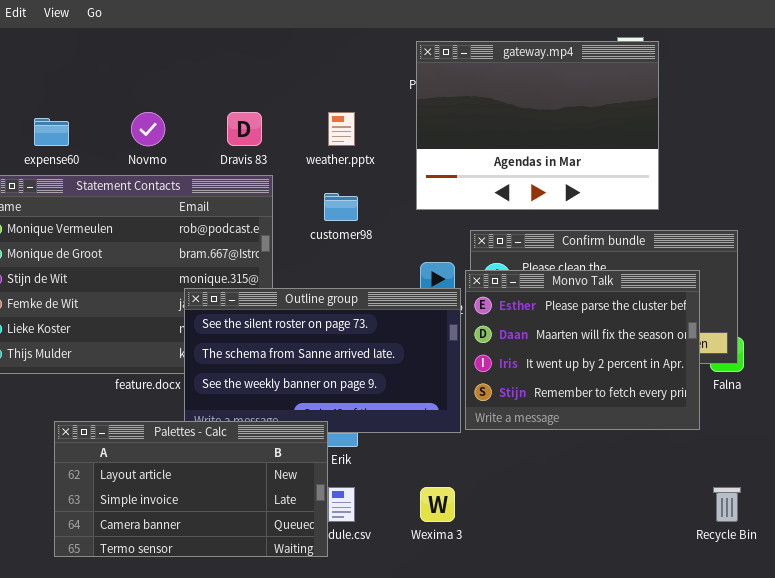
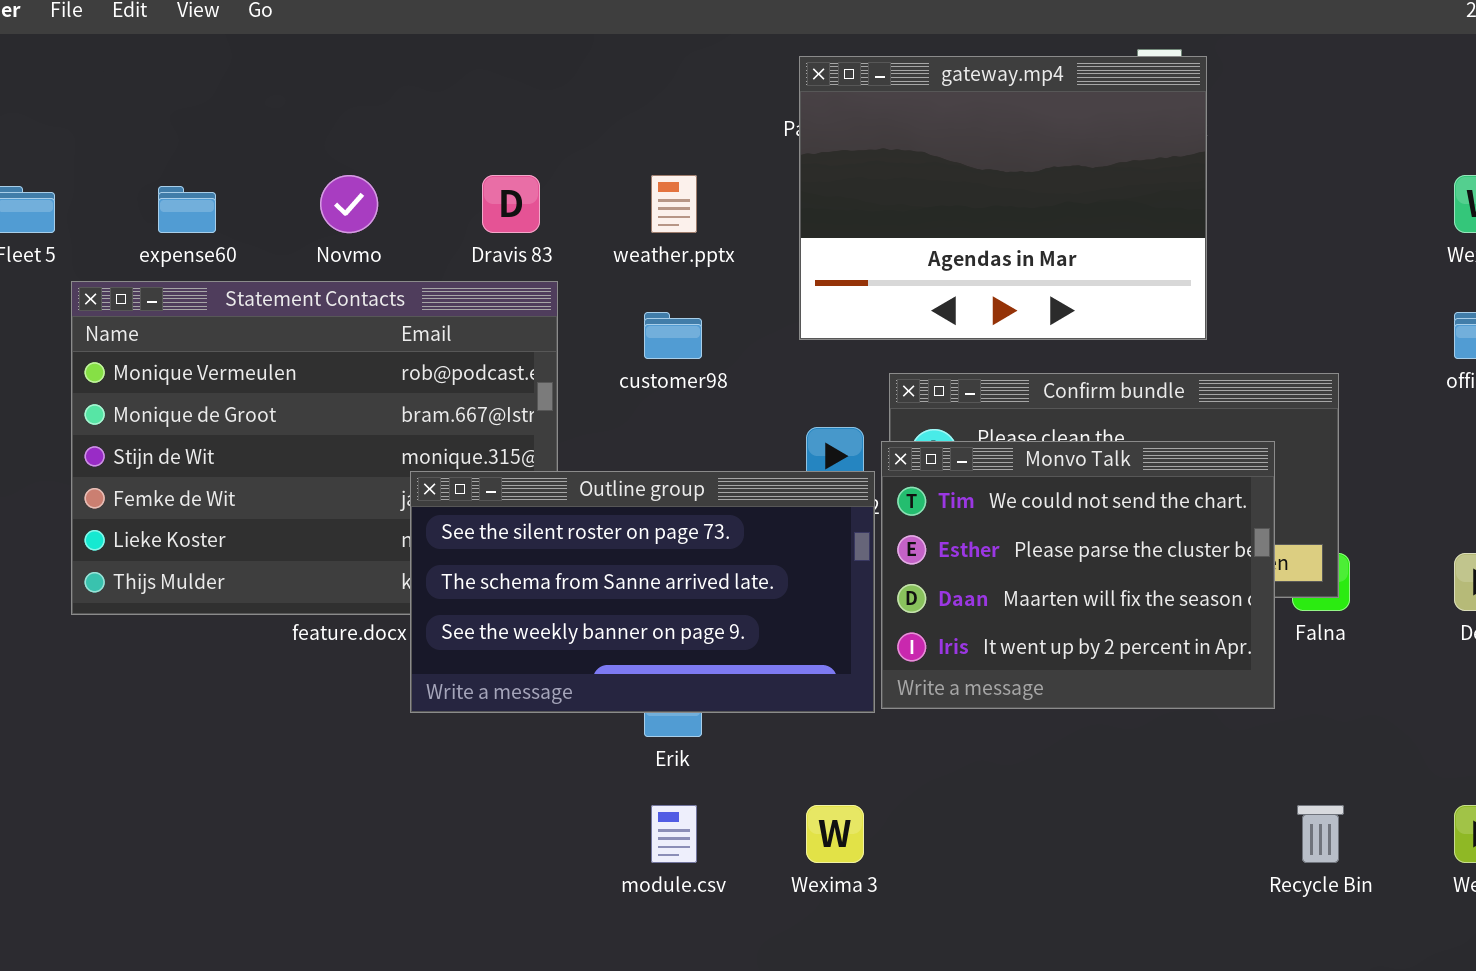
Monvo Talk: [465,270,700,430] -> [881,441,1275,709], scrolled up 1 row
Palettes - Calc: [54,421,328,557] -> none, closed

